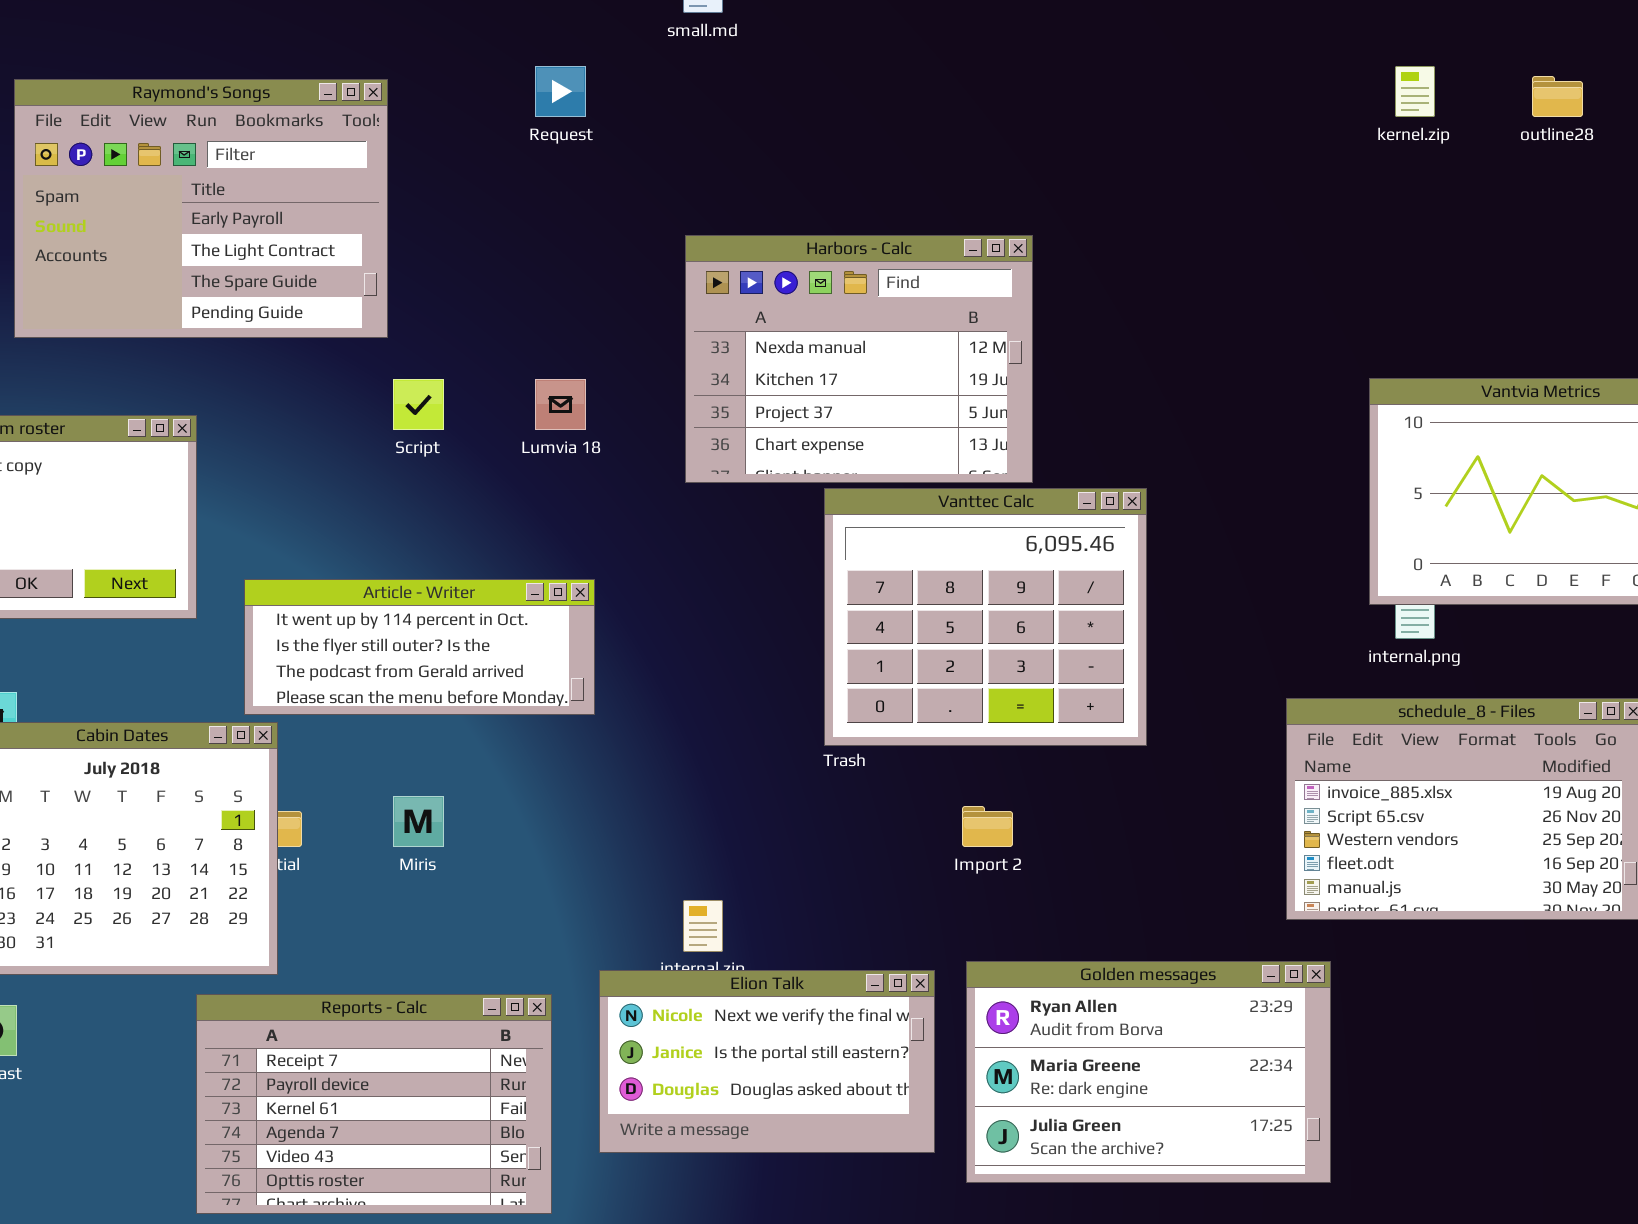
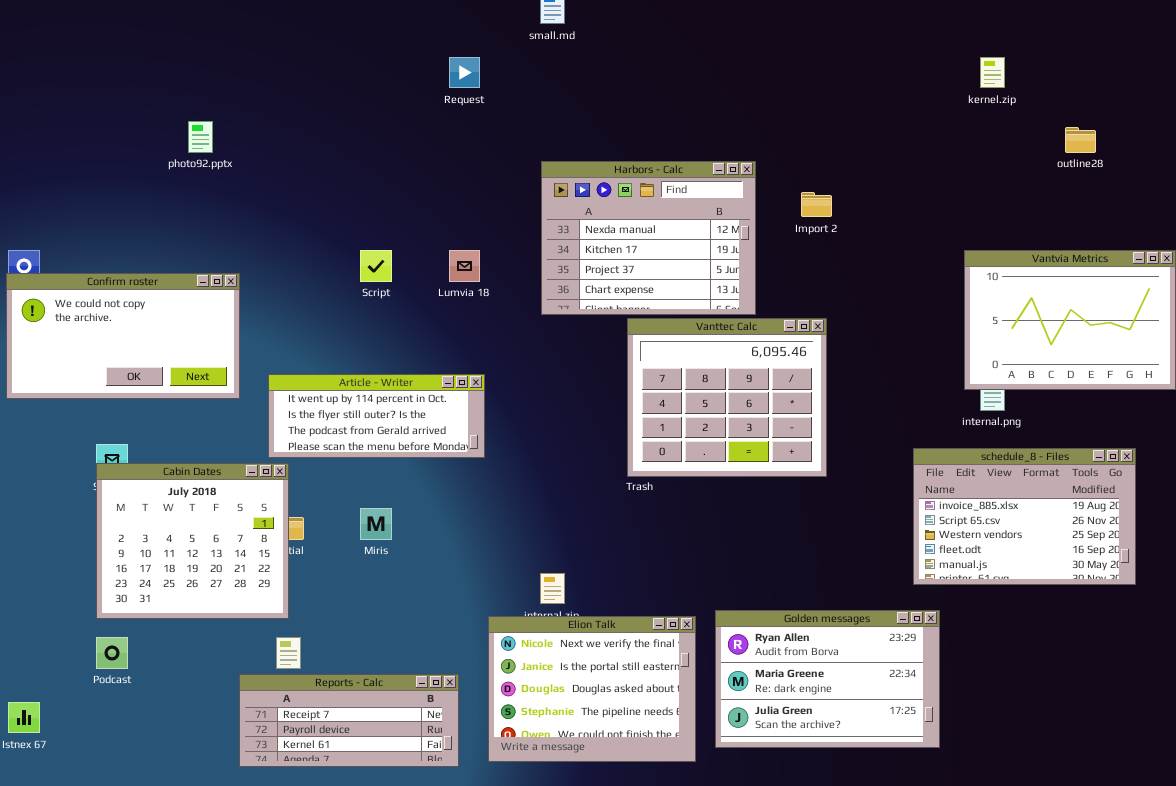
outline28: [1532,76,1583,117] -> [1065,127,1096,153], moved
Raymond's Songs: [14,79,388,338] -> none, closed
Import 2: [962,806,1013,847] -> [801,192,832,217], moved
Elion Talk: [599,970,935,1153] -> [488,616,696,762], resized
Reports - Calc: [196,994,552,1214] -> [239,674,459,767], resized

